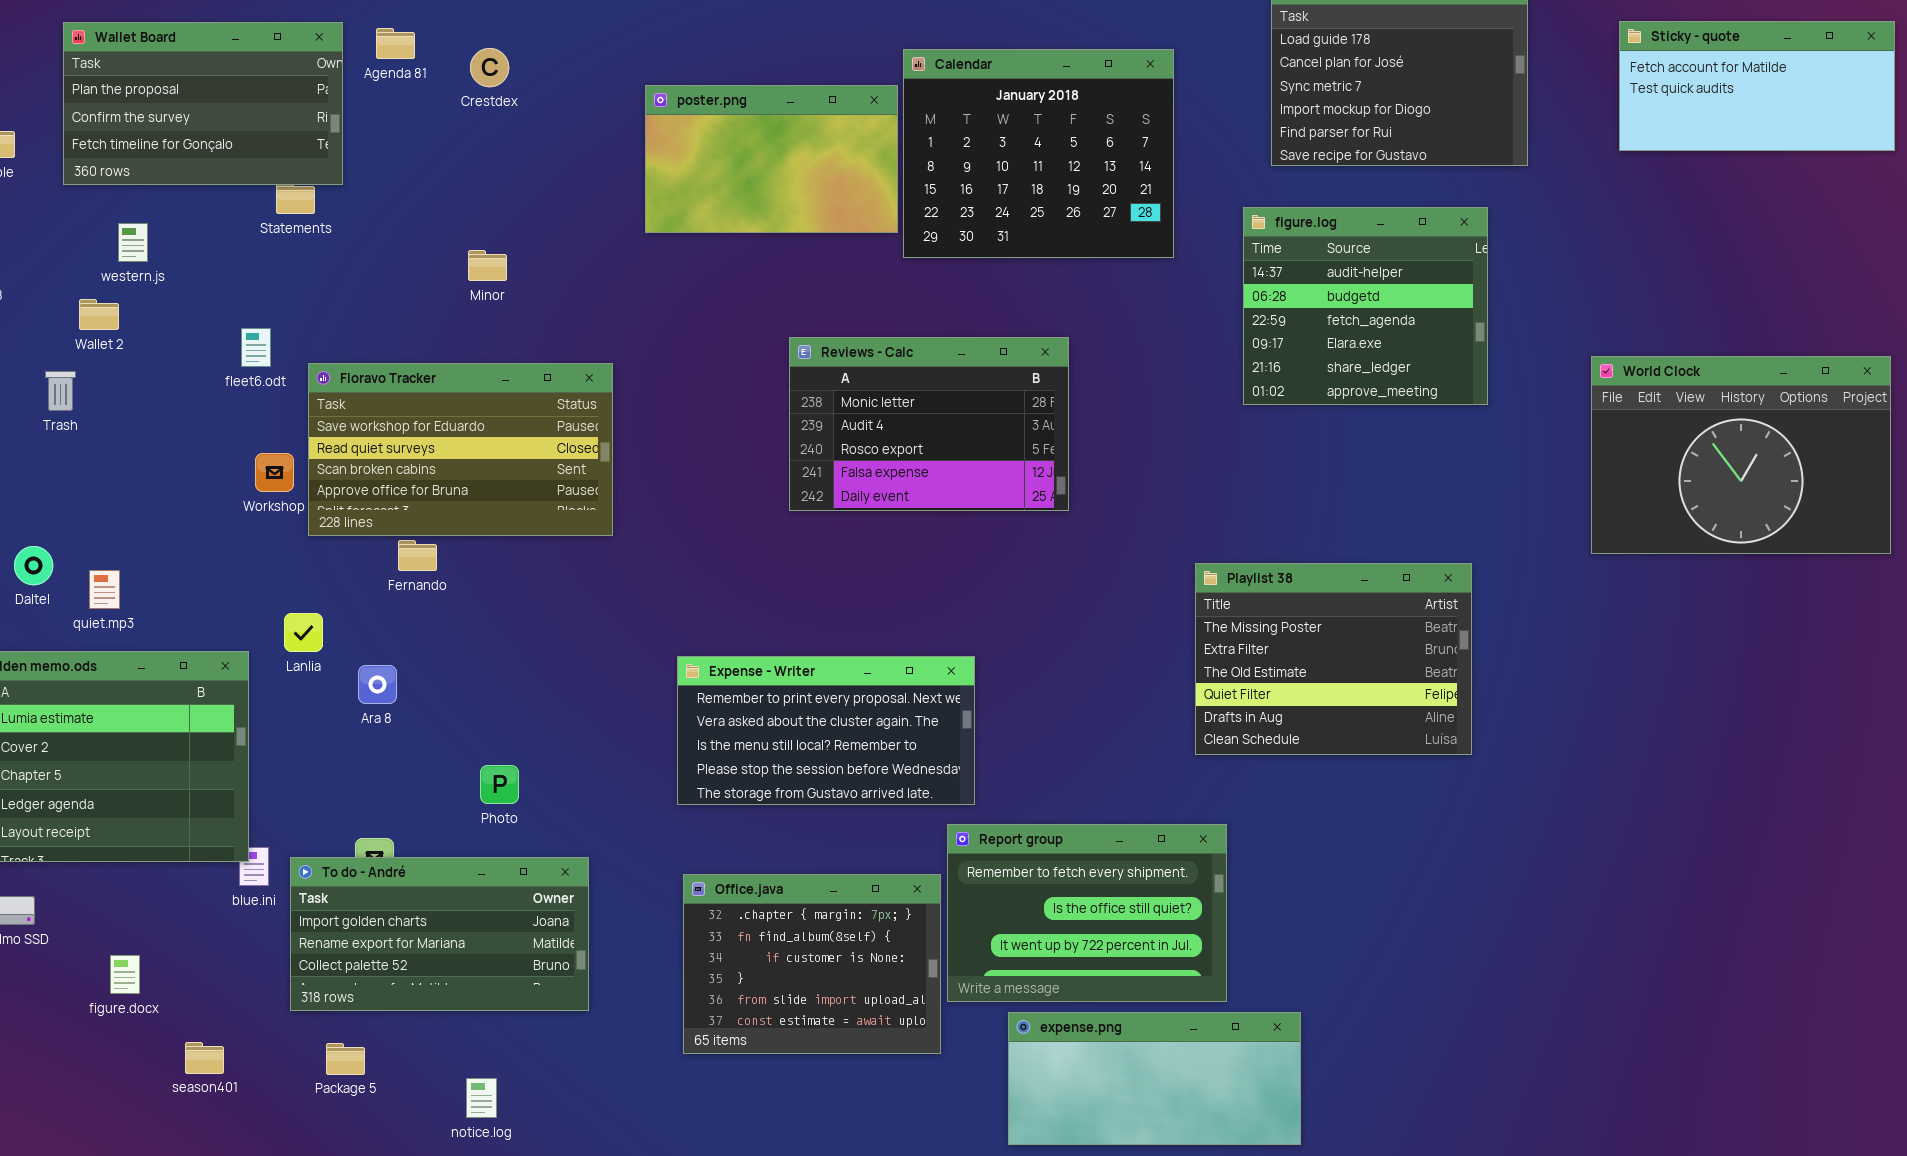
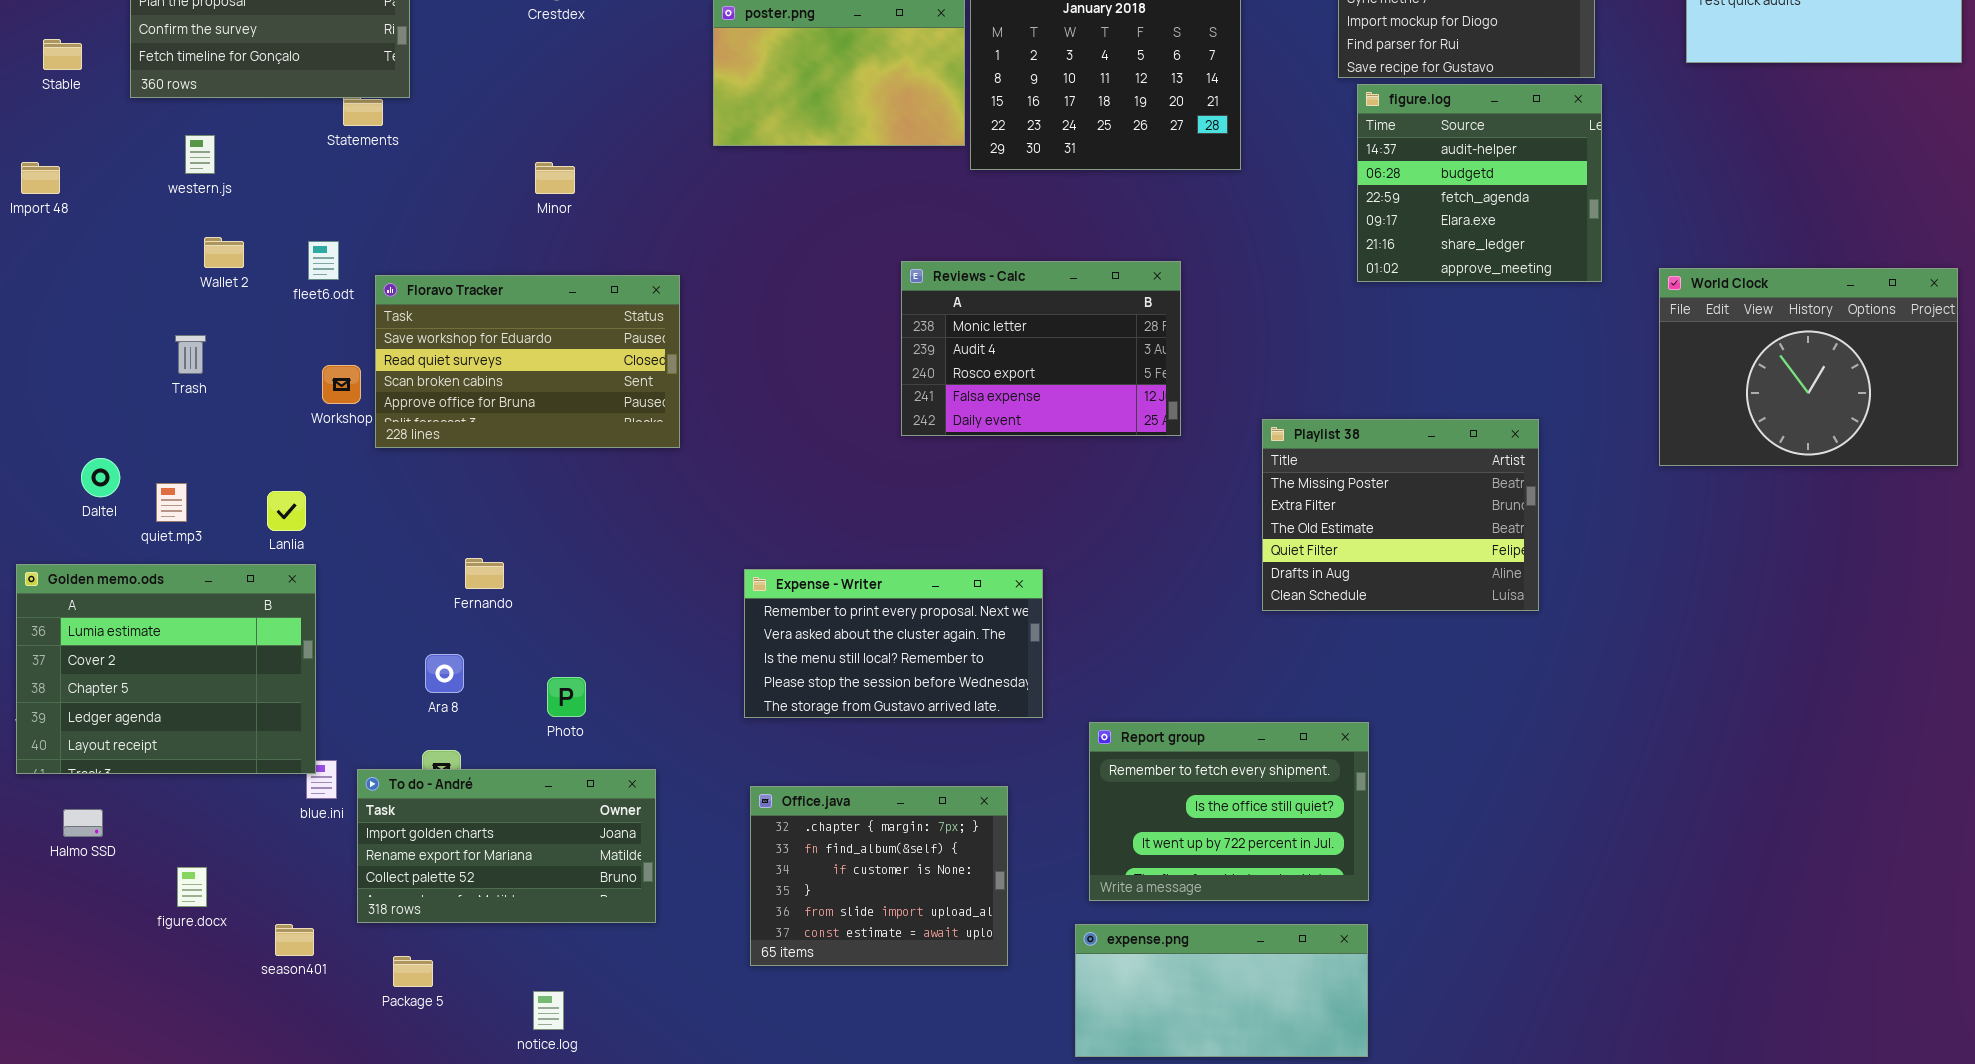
figure.log: [1243,207,1488,405] -> [1357,84,1602,282], moved
Wallet 2: [79,299,119,330] -> [204,237,244,268], moved
Reviews - Calc: [789,337,1069,511] -> [901,261,1181,436], moved
Trash: [45,371,76,411] -> [175,335,206,374], moved
Fernando: [398,540,437,571] -> [465,558,504,589], moved
Playlist 38: [1195,563,1472,755] -> [1262,419,1539,611], moved
Lanlia: [284,613,323,652] -> [267,491,306,531], moved
Ara 8: [358,665,397,704] -> [425,654,464,693], moved
Report group: [947,824,1227,1002] -> [1089,722,1369,901], moved
season401: [185,1042,224,1074] -> [275,924,314,956], moved

